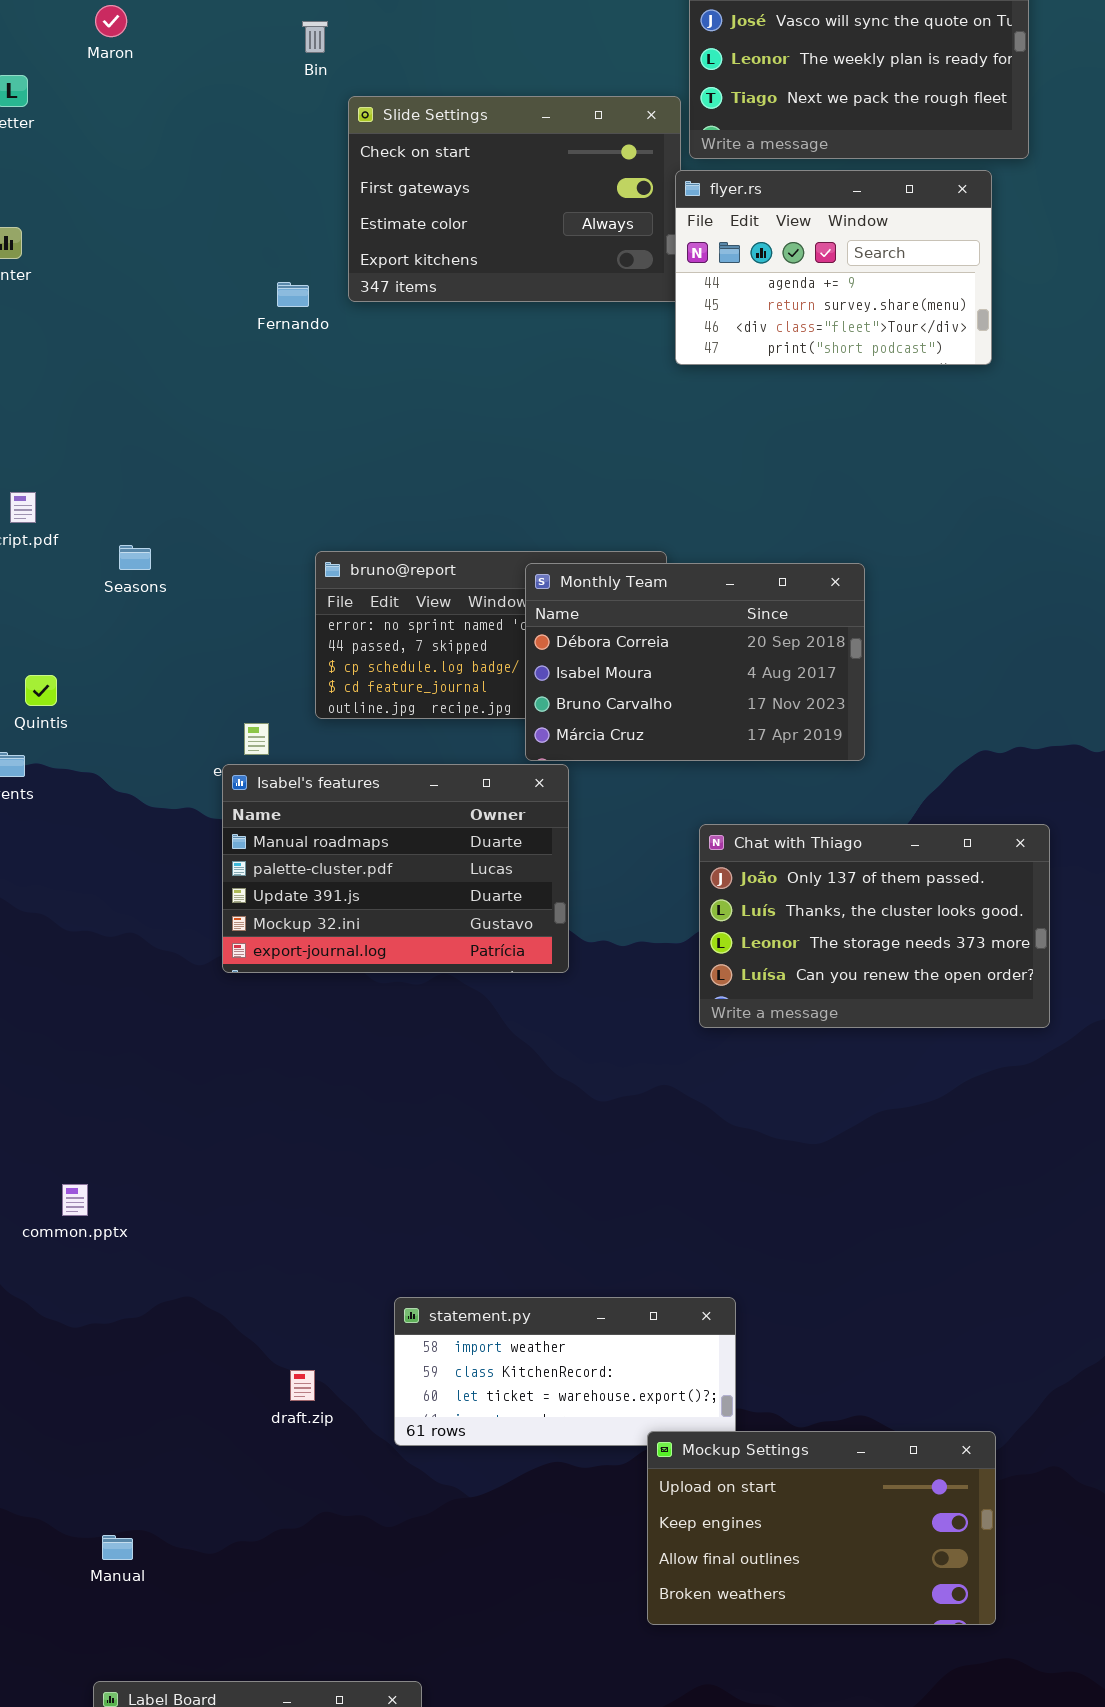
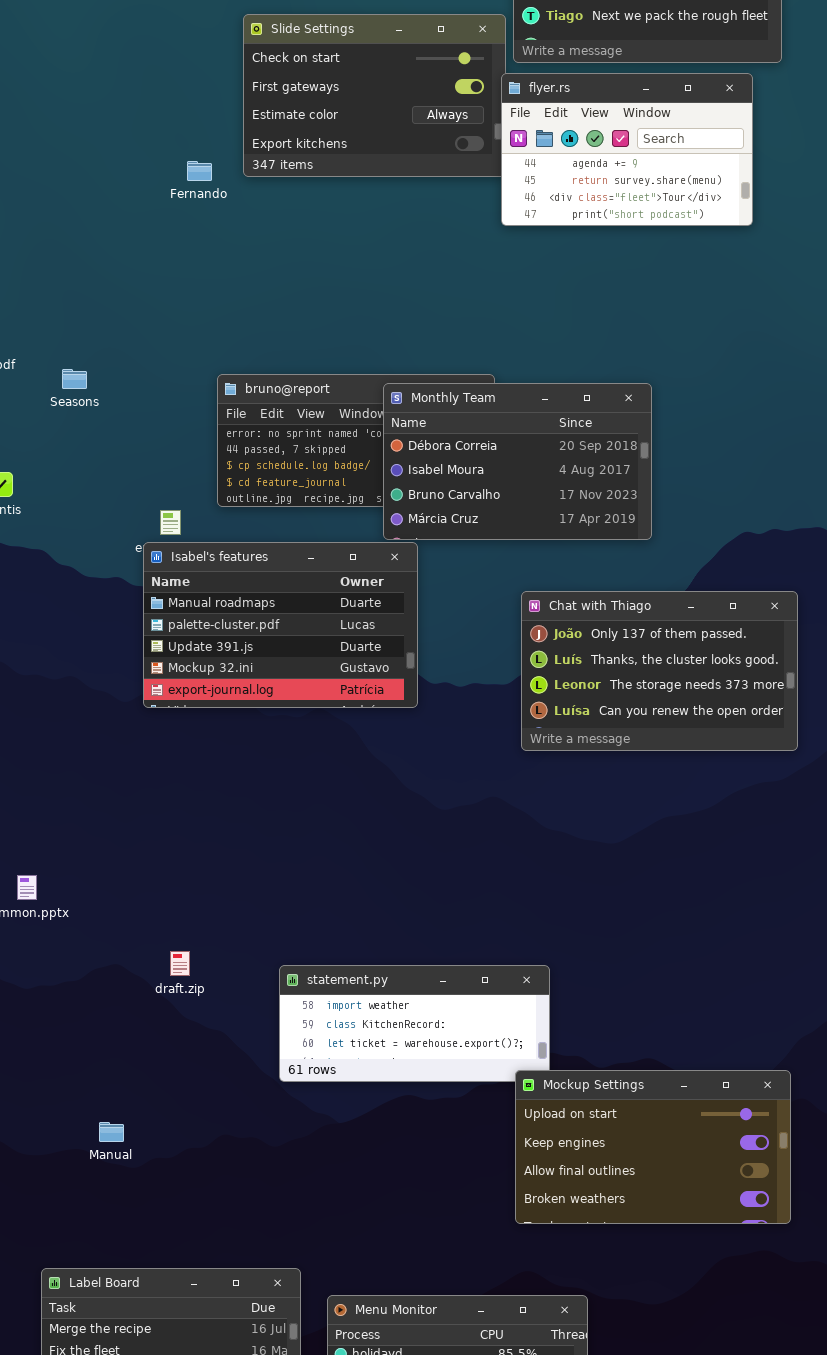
draft.zip: [290,1370,315,1401] -> [170,951,190,976], moved
Mockup Settings: [647,1431,996,1625] -> [515,1070,791,1224], moved
Manual: [102,1535,133,1560] -> [99,1122,124,1142], moved

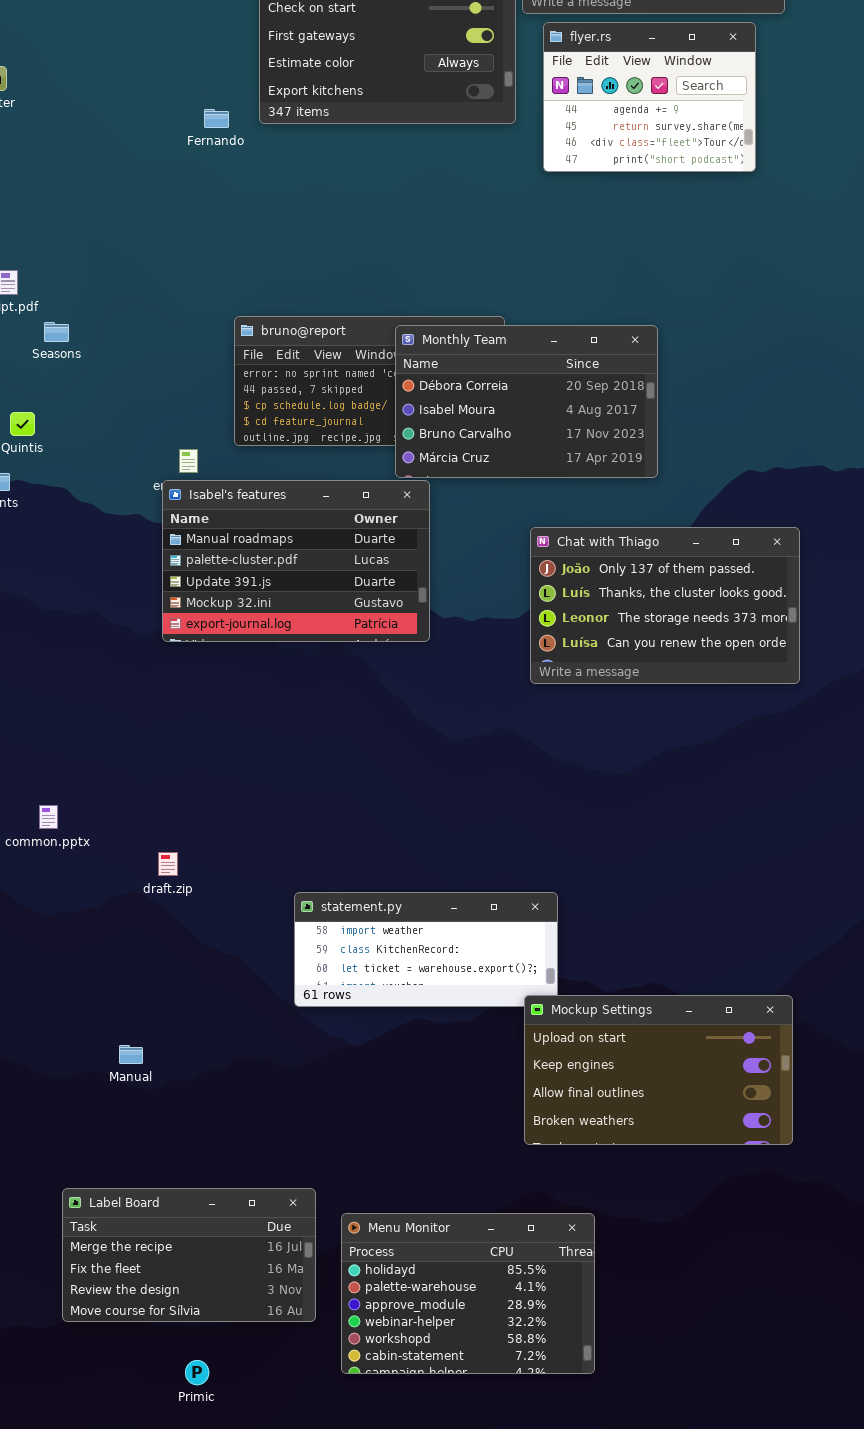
flyer.rs: [501,73,753,226] -> [543,22,756,172], resized
Seasons: [62,369,87,389] -> [44,322,69,342], moved
draft.zip: [170,951,190,976] -> [158,852,178,876], moved

